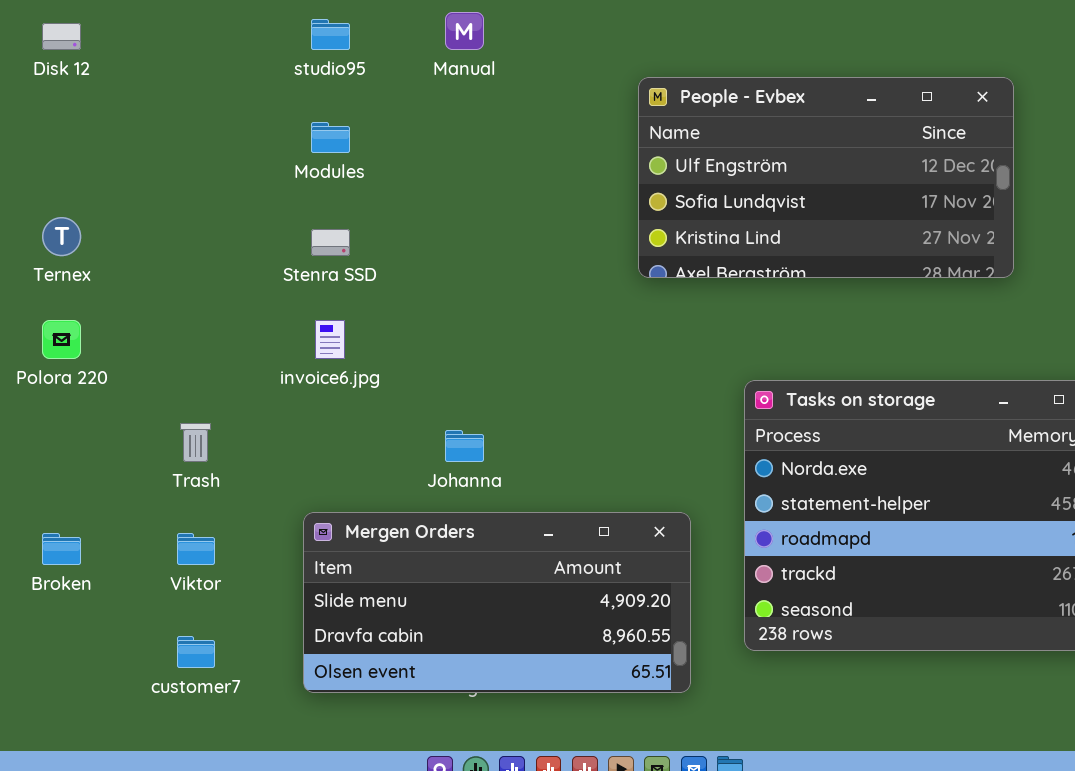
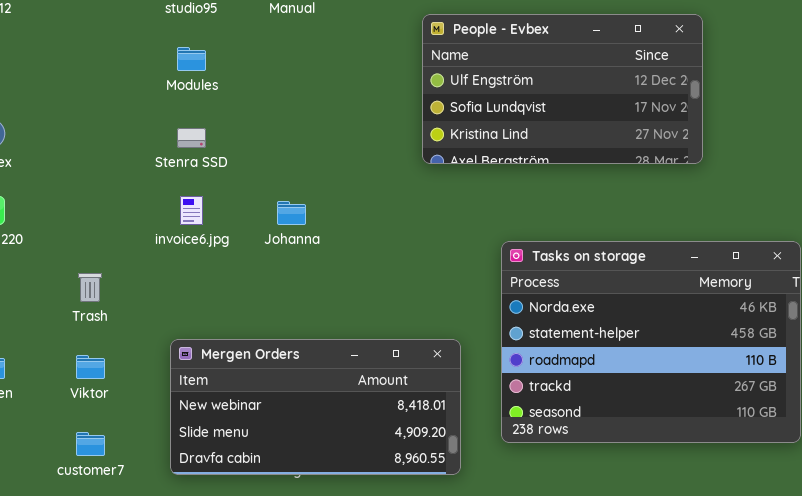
Johanna: [445,430,484,462] -> [277,201,306,225], moved
Mergen Orders: [303,512,691,693] -> [170,339,461,475], scrolled up 1 row

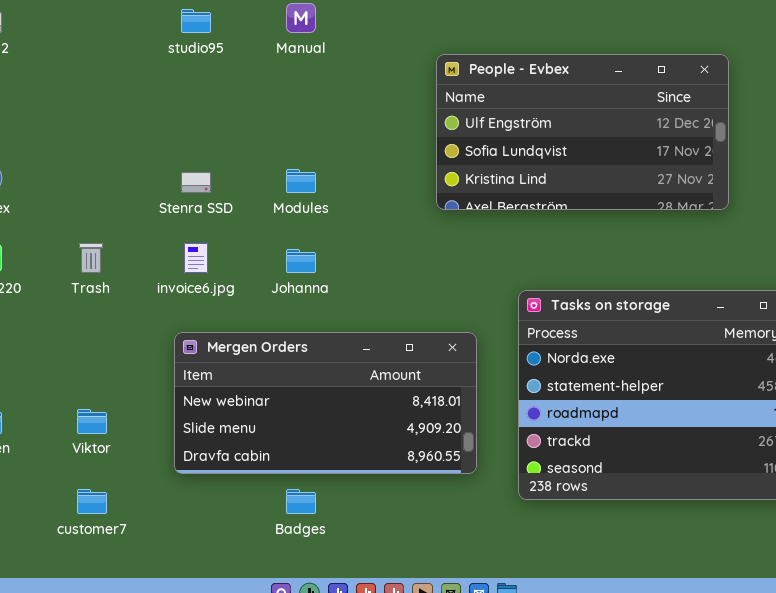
Modules: [177,47,206,71] -> [286,169,316,193], moved
Trash: [78,273,102,302] -> [79,243,103,273], moved
Mergen Orders: [170,339,461,475] -> [174,332,477,474], moved

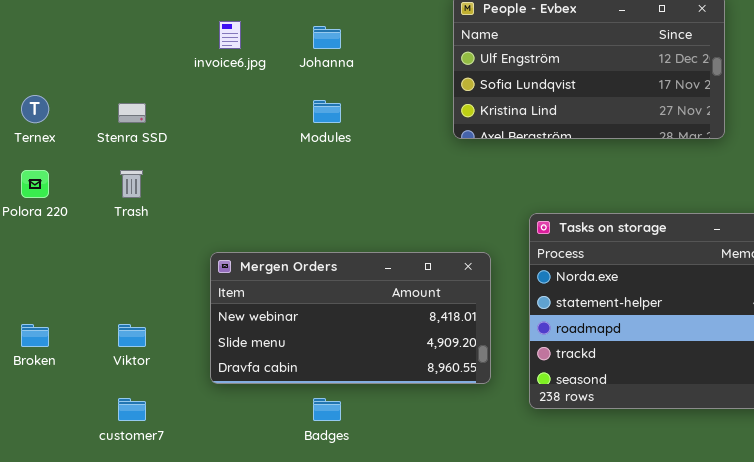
Stenra SSD: [181,172,211,193] -> [118,103,146,123], moved
invoice6.jpg: [184,243,208,273] -> [219,21,241,49], moved
Johanna: [286,249,316,273] -> [313,26,341,49], moved

